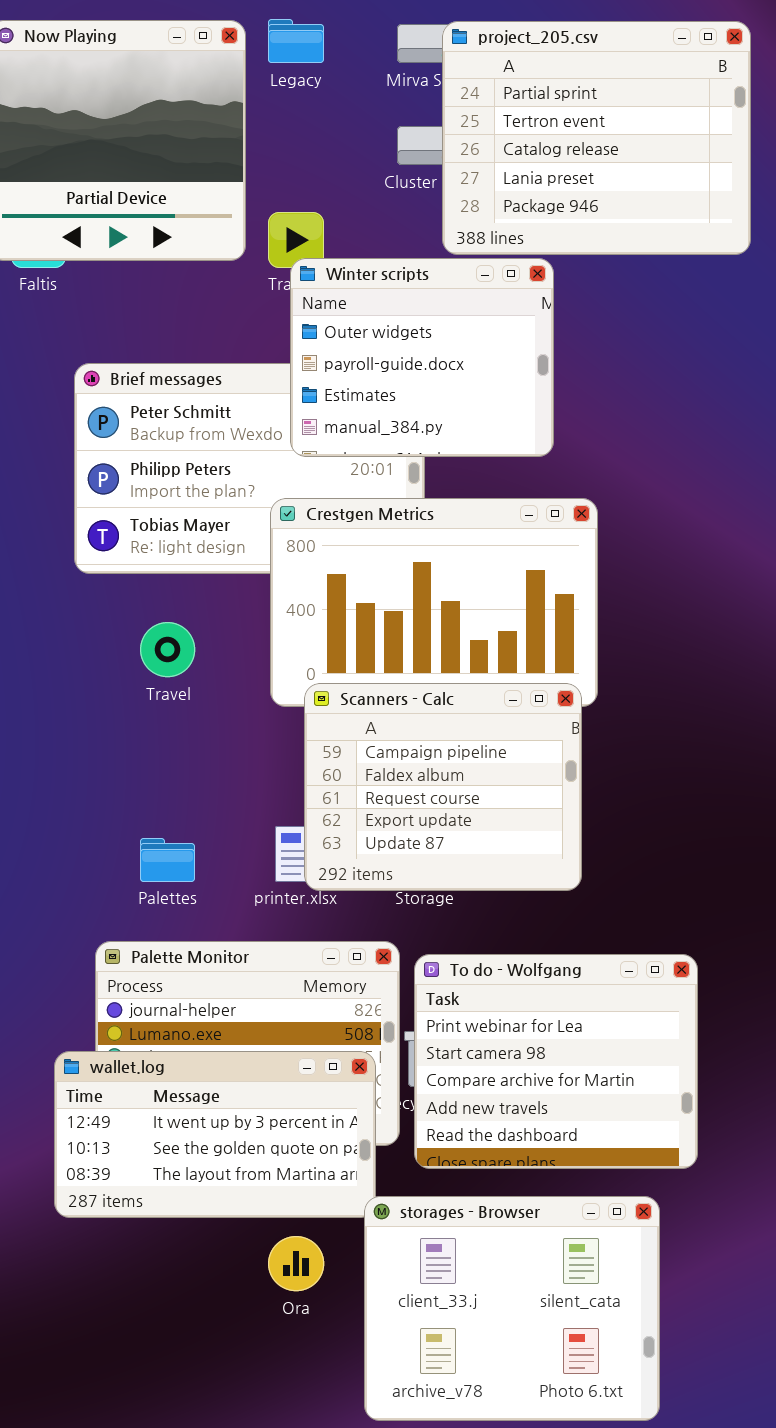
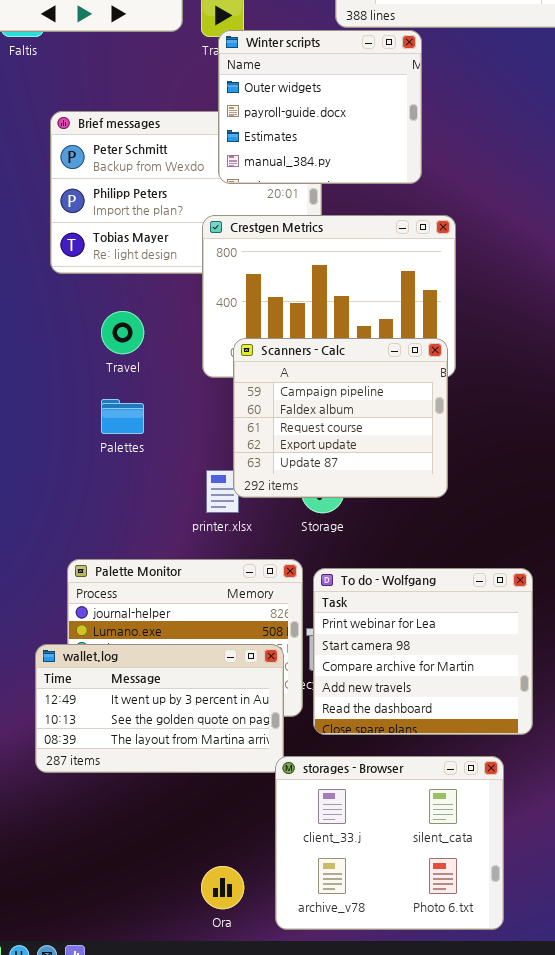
Scanners - Calc: [304,683,582,891] -> [233,338,448,498], moved
Palettes: [140,838,195,882] -> [101,399,144,434], moved
Ora: [268,1236,324,1291] -> [201,866,244,909], moved

